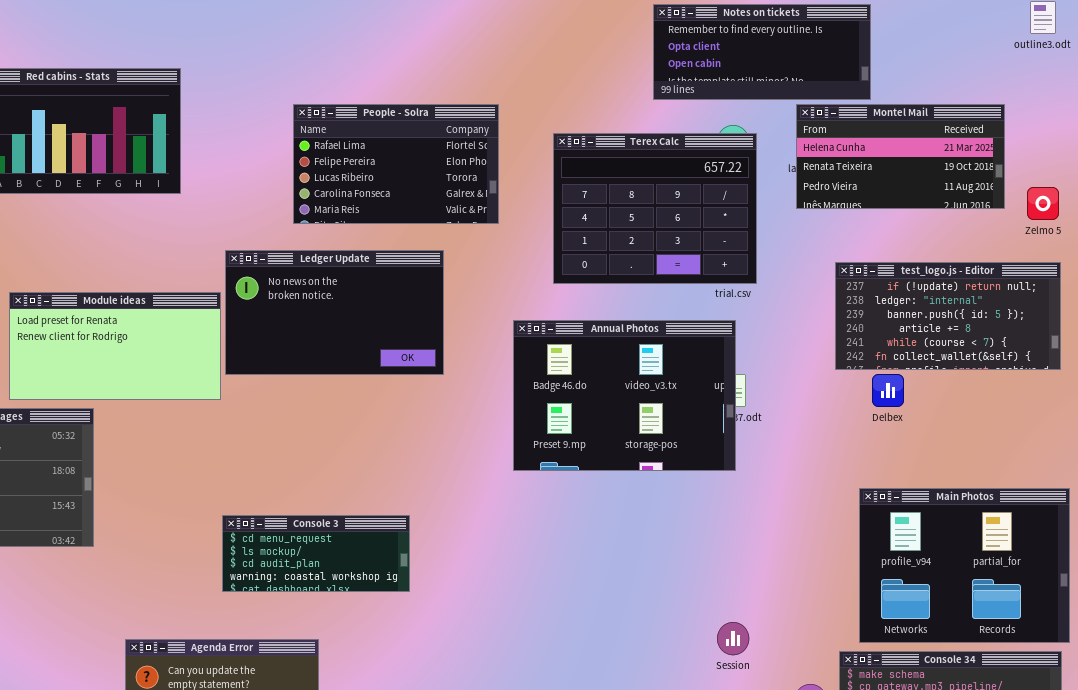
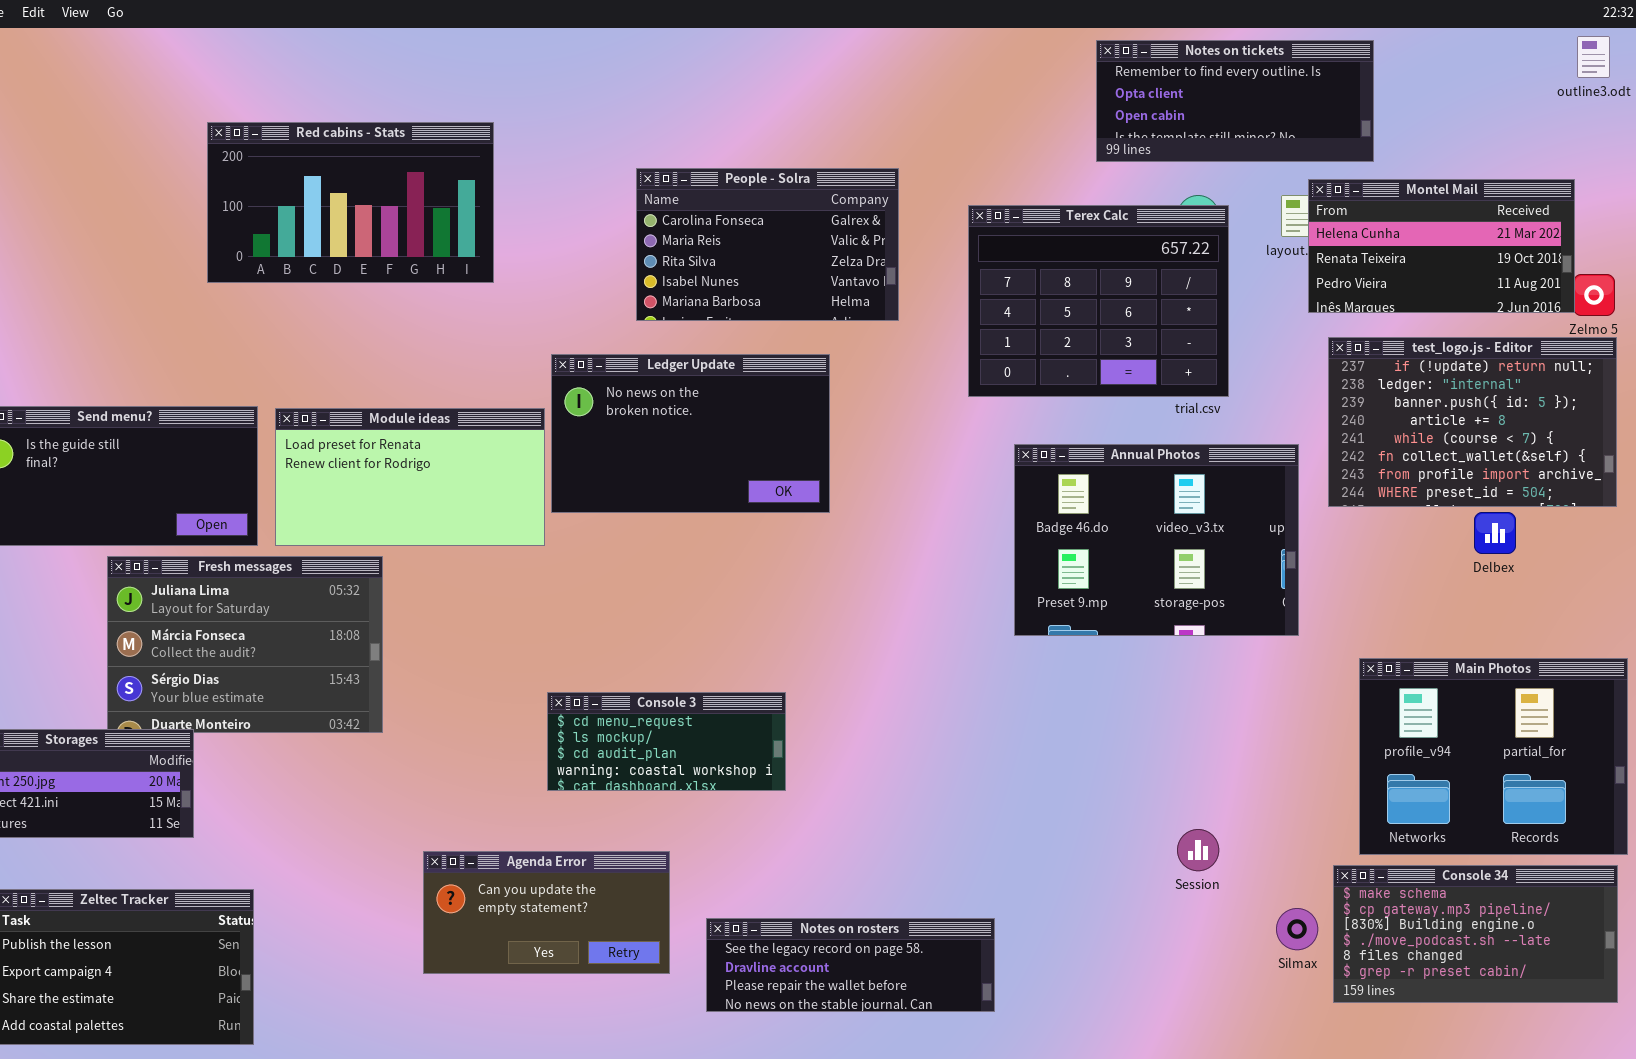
People - Solra: [293,104,499,224] -> [636,168,899,321], scrolled down 3 rows
Montel Mail: [796,104,1005,209] -> [1308,179,1575,313], moved
test_logo.js - Editor: [835,262,1061,370] -> [1328,337,1617,507], resized
Annual Photos: [513,320,736,471] -> [1014,444,1299,636], moved
Delbex: [872,374,904,407] -> [1474,512,1516,554], moved

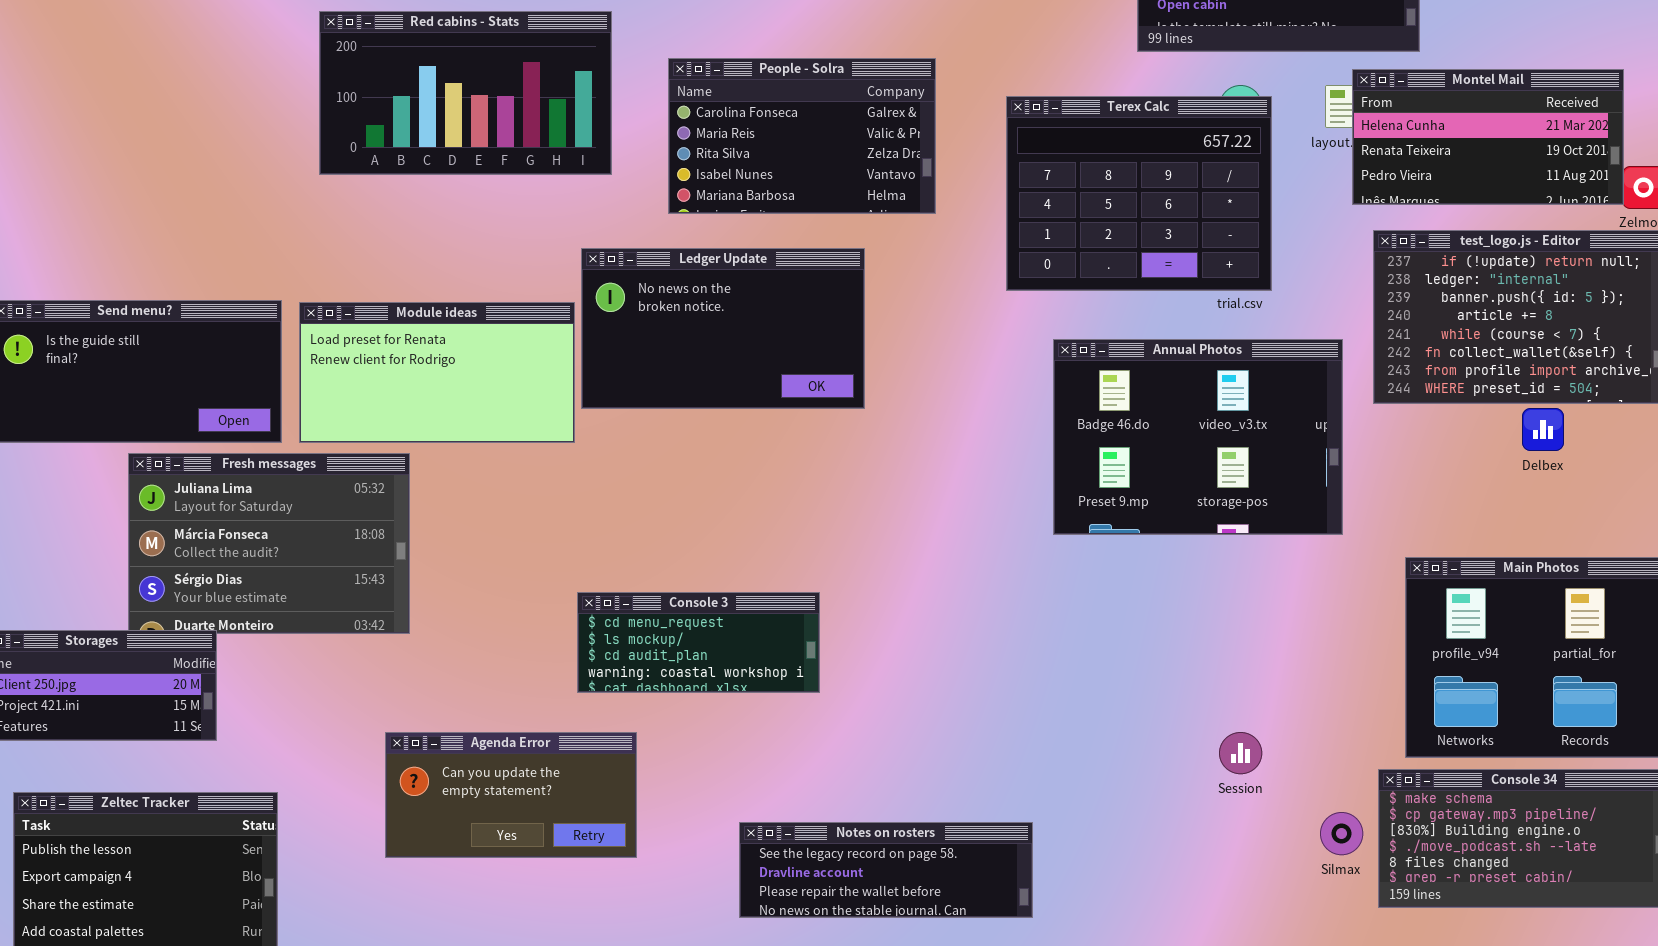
Red cabins - Stats: [207,122,494,283] -> [319,11,612,175], moved
Agenda Error: [423,851,670,974] -> [385,732,637,858], moved

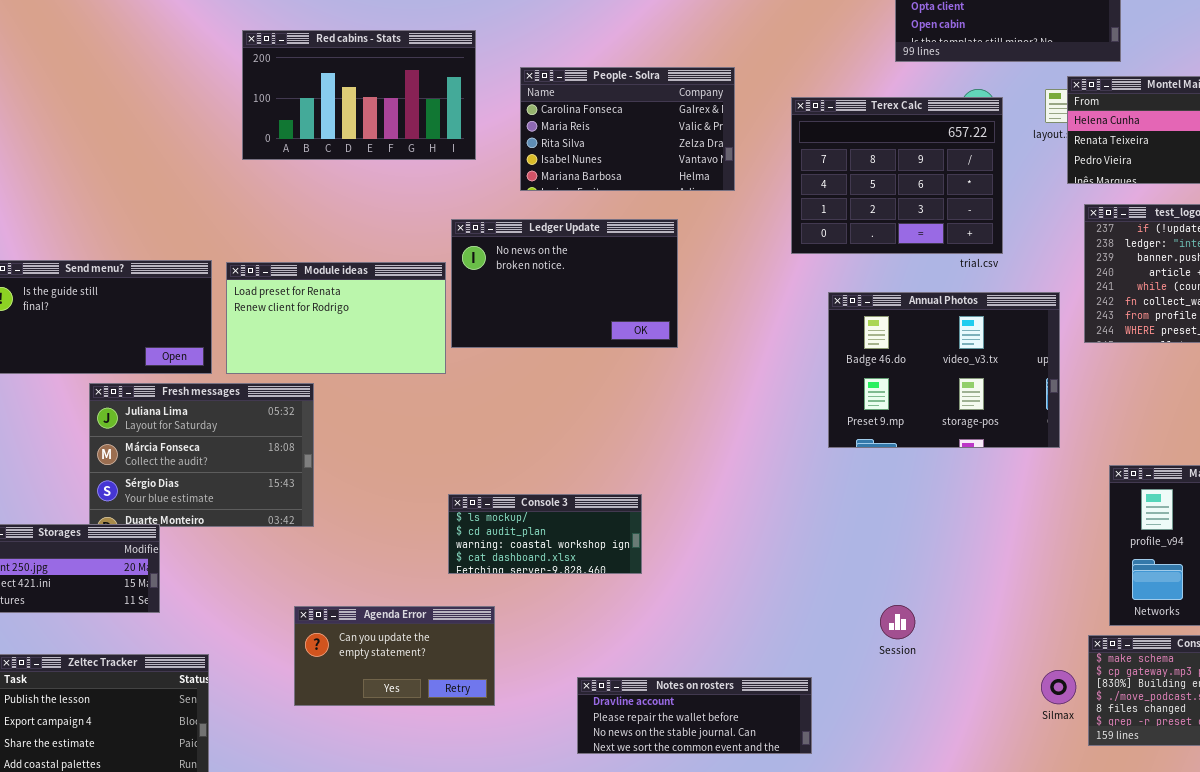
Console 3: [577,592,820,693] -> [448,494,642,574], scrolled down 1 row
Session: [1219,732,1262,774] -> [880,605,915,639], moved
Notes on rosters: [739,822,1033,918] -> [577,677,812,754], scrolled down 1 row

